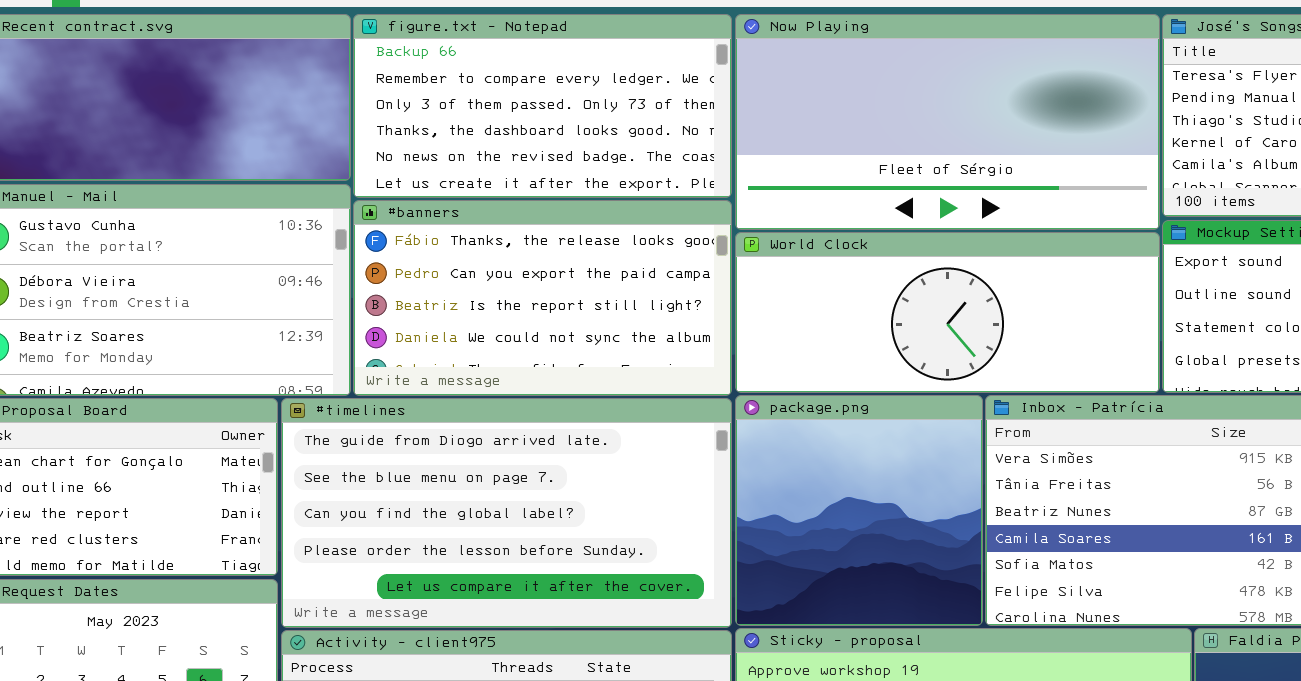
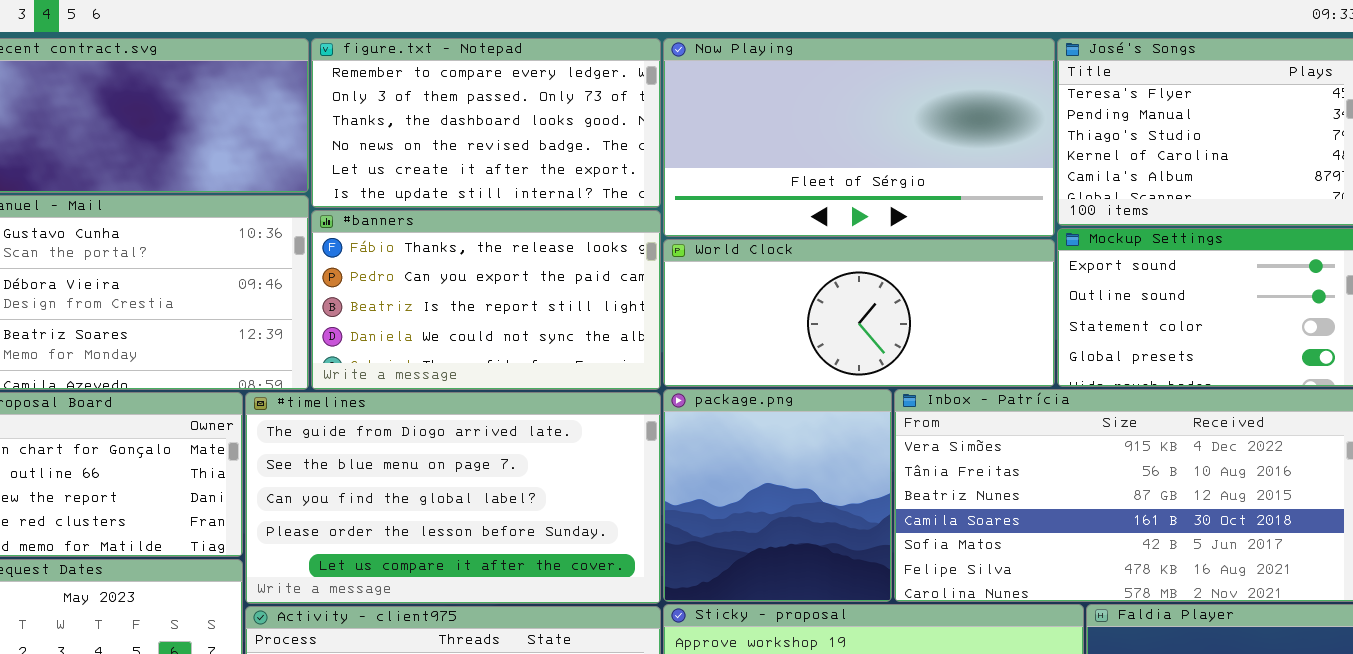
figure.txt - Notepad: [353,14,732,198] -> [311,38,661,208], scrolled down 1 row

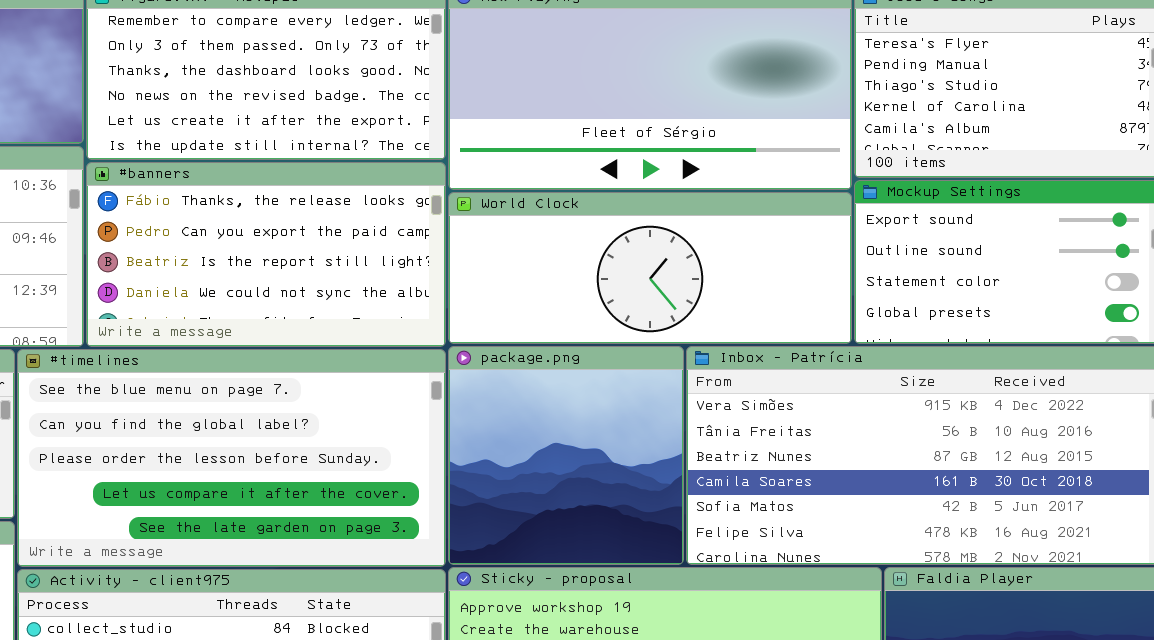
#timelines: [245,392,661,604] -> [17,349,446,567], scrolled down 1 row

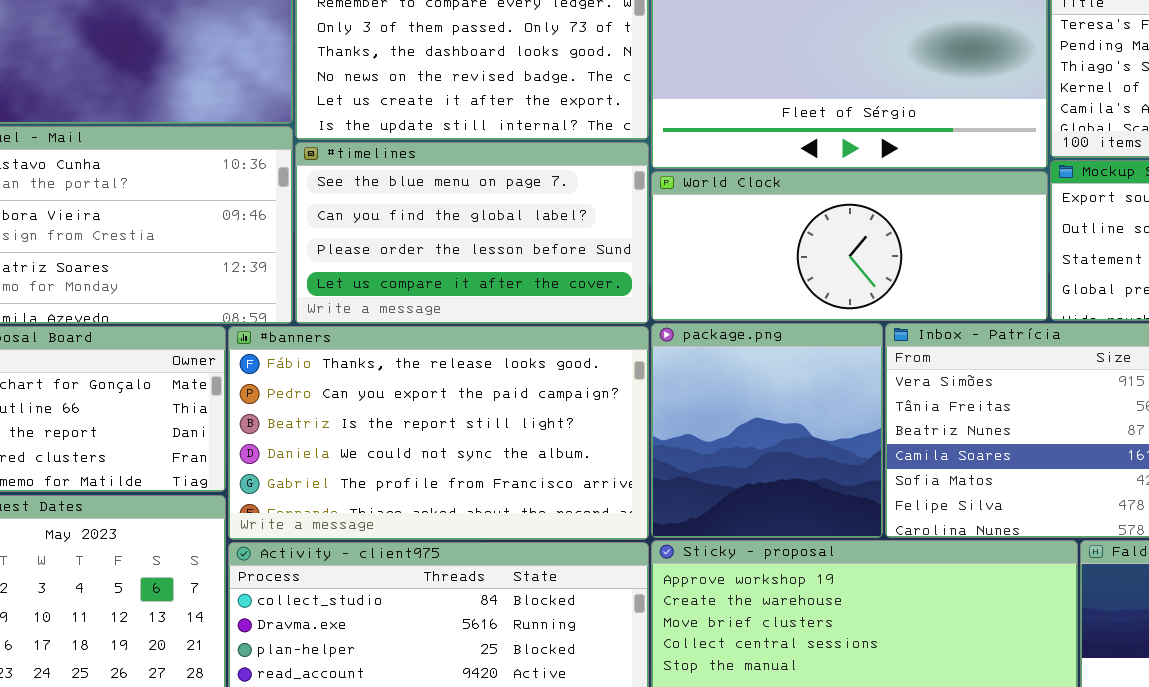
#banners: [86,162,446,347] -> [228,326,649,540], moved, resized
#timelines: [17,349,446,567] -> [295,142,649,324], moved, resized

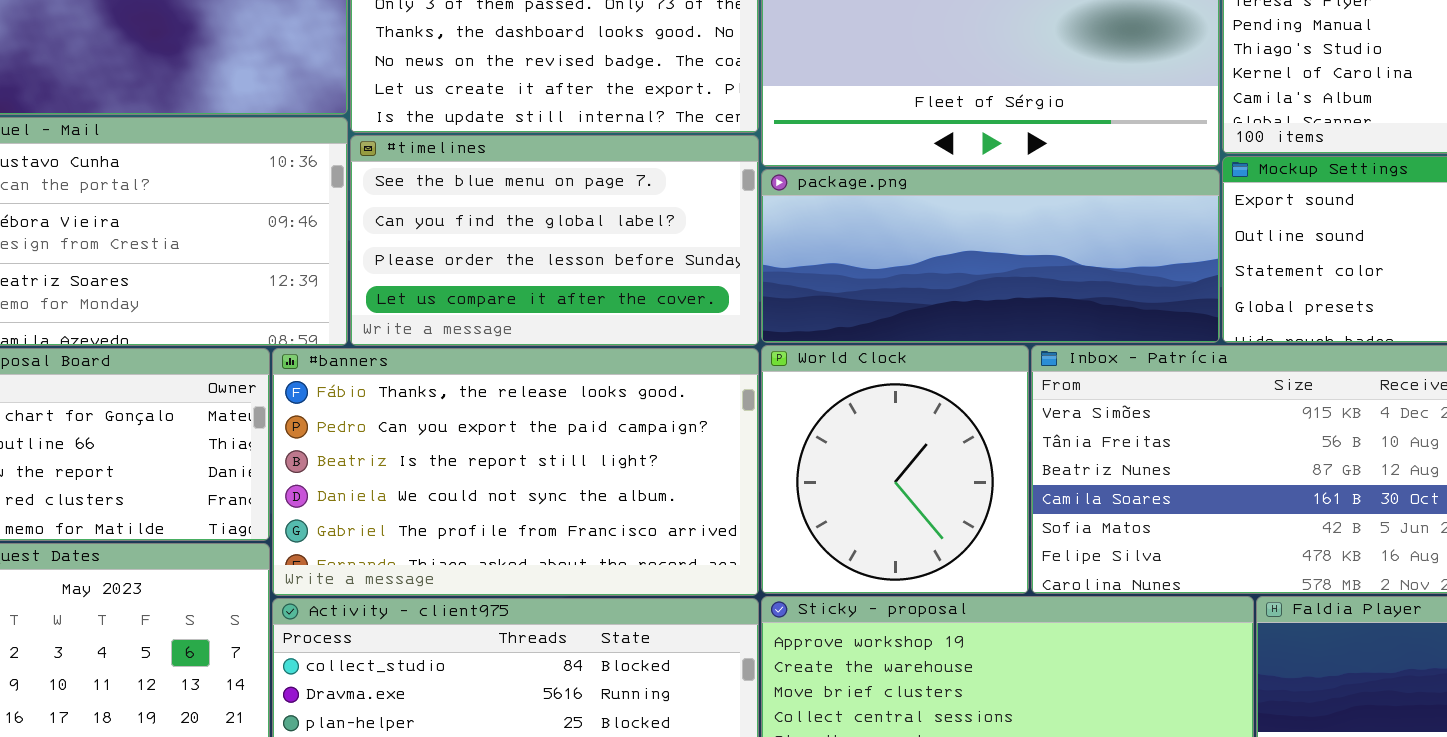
World Clock: [651,171,1048,321] -> [761,345,1029,594], moved, resized
package.png: [651,323,883,538] -> [761,169,1220,343], moved, resized

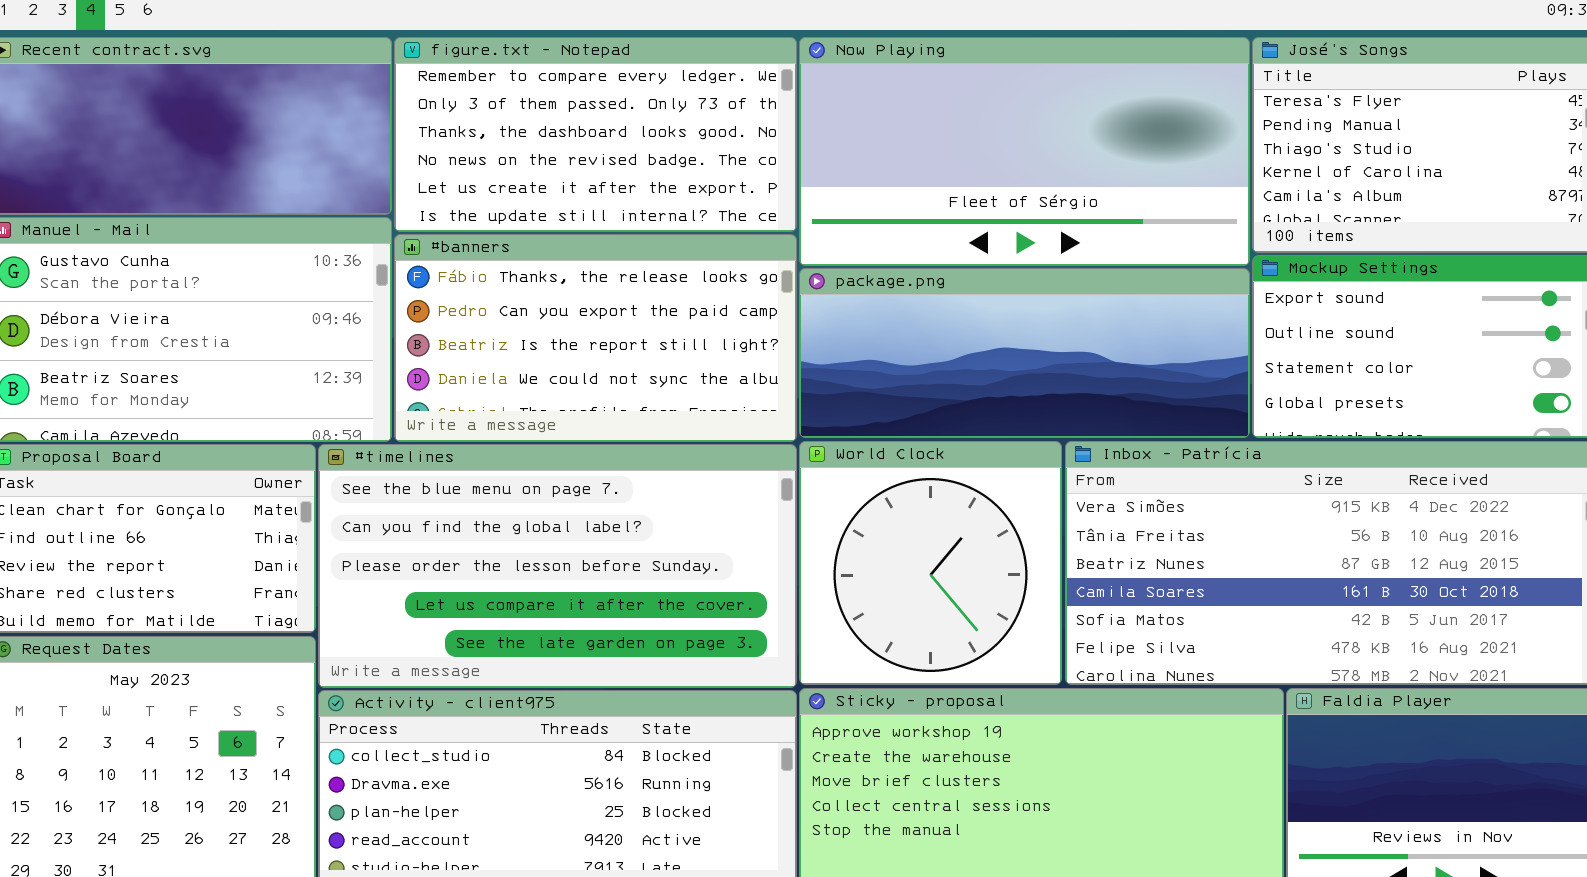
#timelines: [350,135,759,346] -> [318,444,797,688], moved, resized
#banners: [272,348,759,596] -> [394,234,797,442], moved, resized

